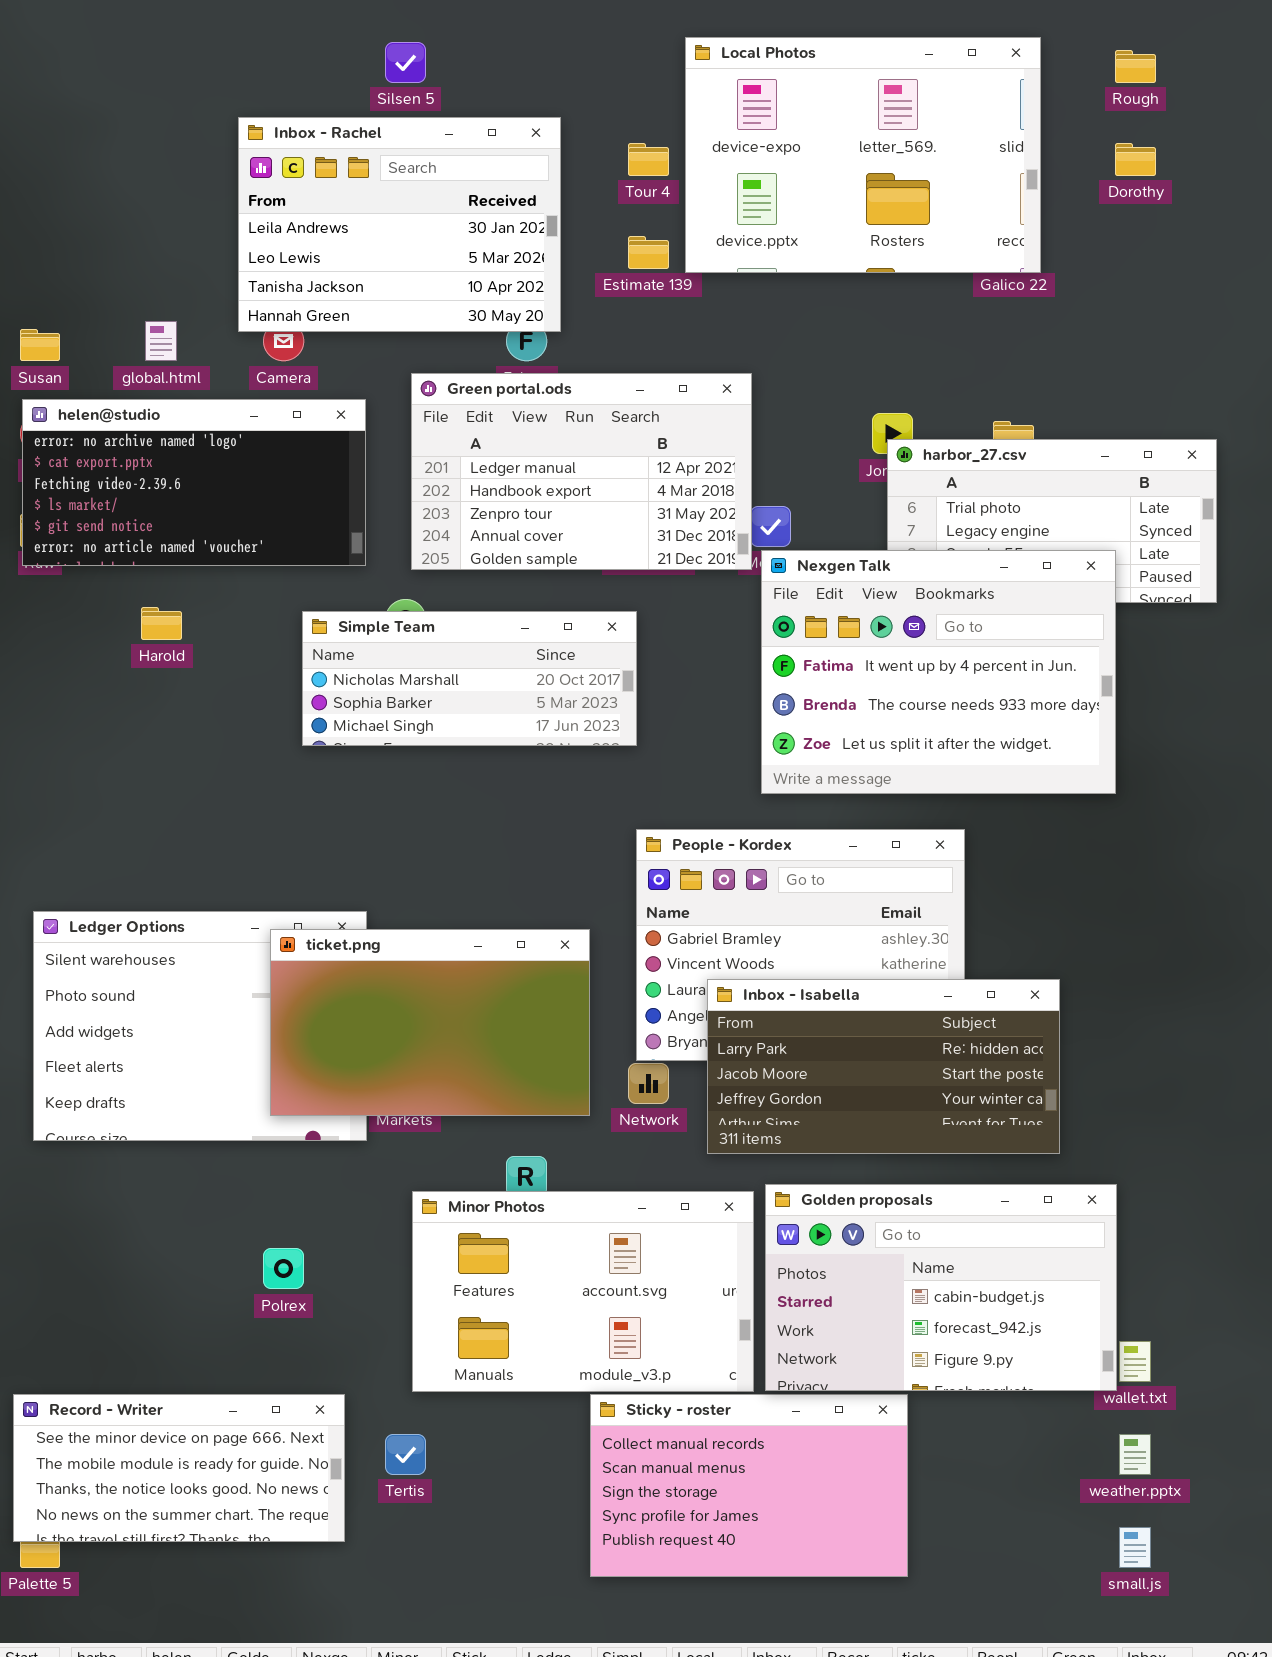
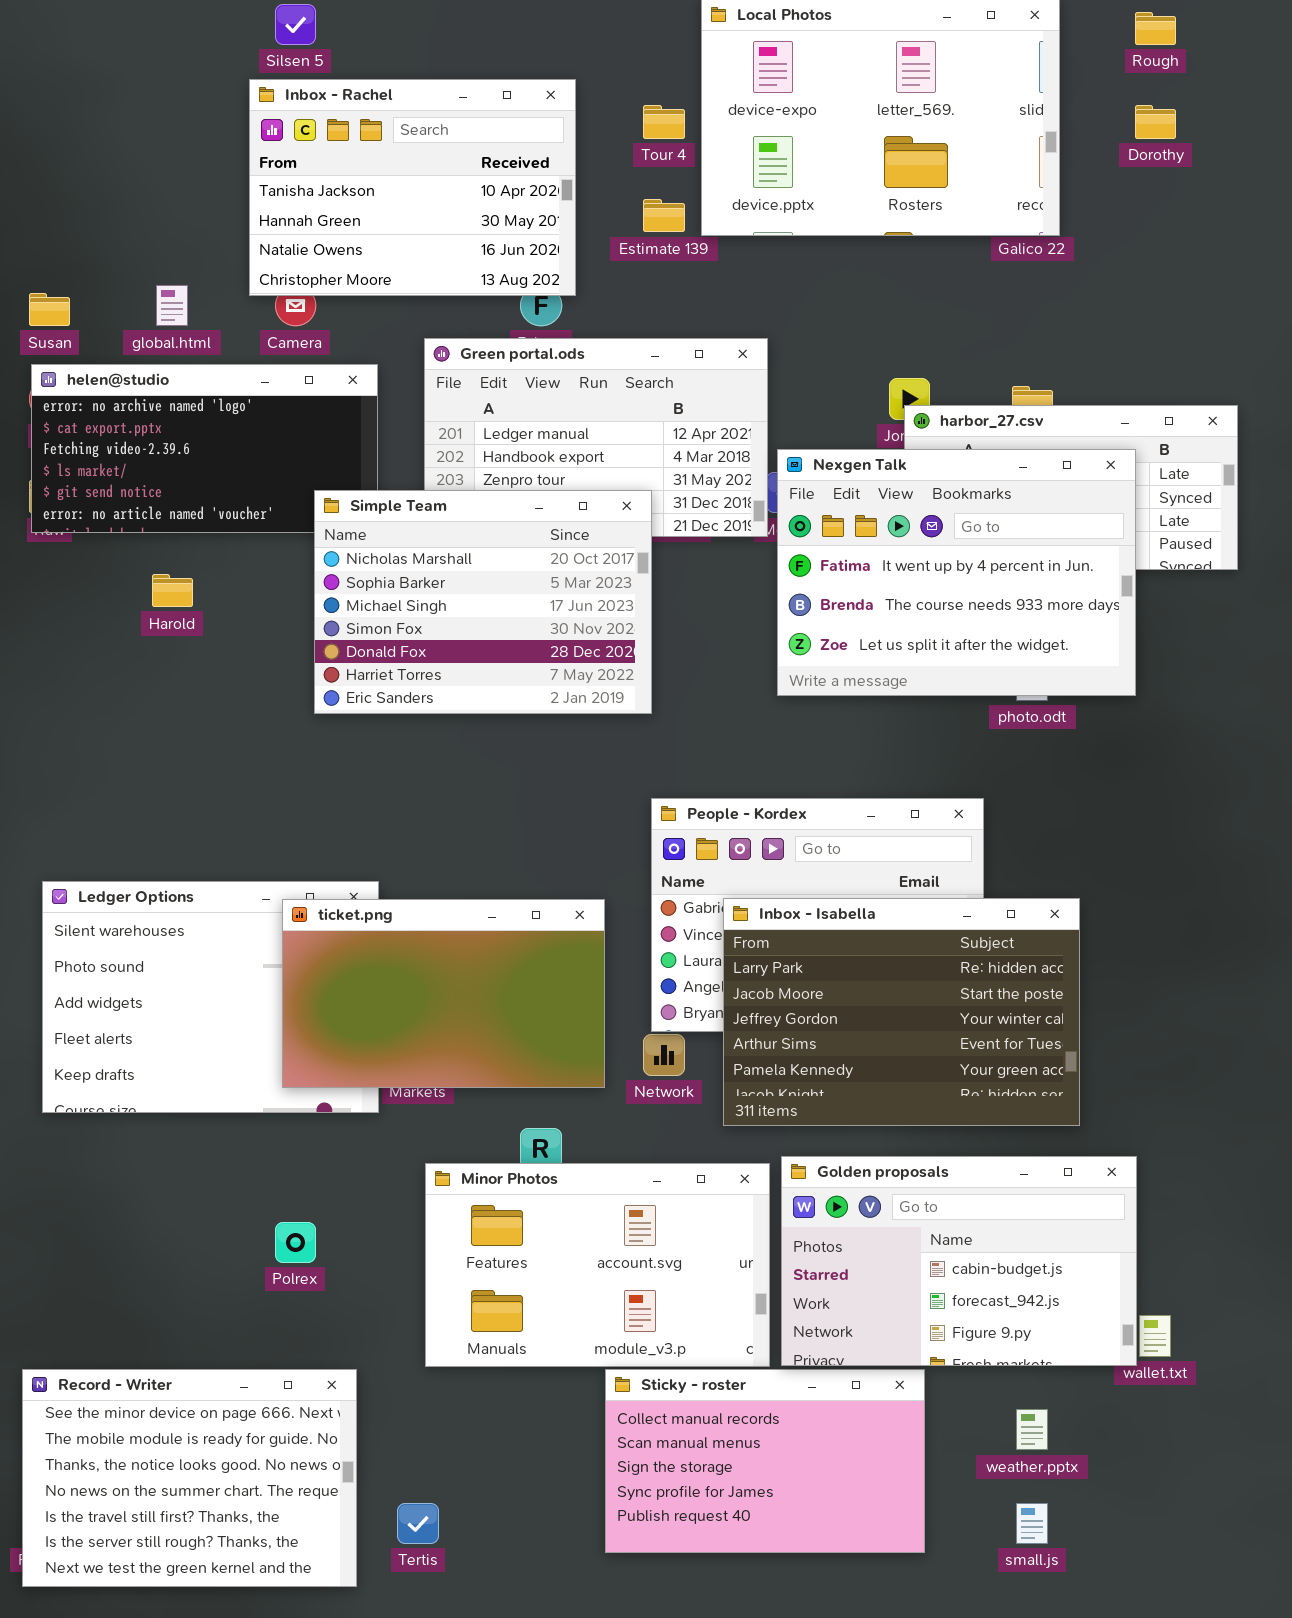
Silsen 5: [385,42,426,83] -> [275,4,316,45], moved
Inbox - Rachel: [238,117,561,332] -> [249,79,576,296], scrolled down 2 rows
Nexgen Talk: [761,550,1116,794] -> [777,449,1136,696], moved
Simple Team: [302,611,637,746] -> [314,490,652,714], resized
Inbox - Isabella: [707,979,1060,1154] -> [723,898,1080,1126], resized
Record - Writer: [13,1394,345,1542] -> [22,1369,357,1587], resized
Tertis: [385,1434,426,1475] -> [397,1503,439,1544], moved
weather.pptx: [1119,1434,1151,1475] -> [1016,1409,1048,1450], moved
small.js: [1119,1527,1151,1568] -> [1016,1503,1048,1544], moved

